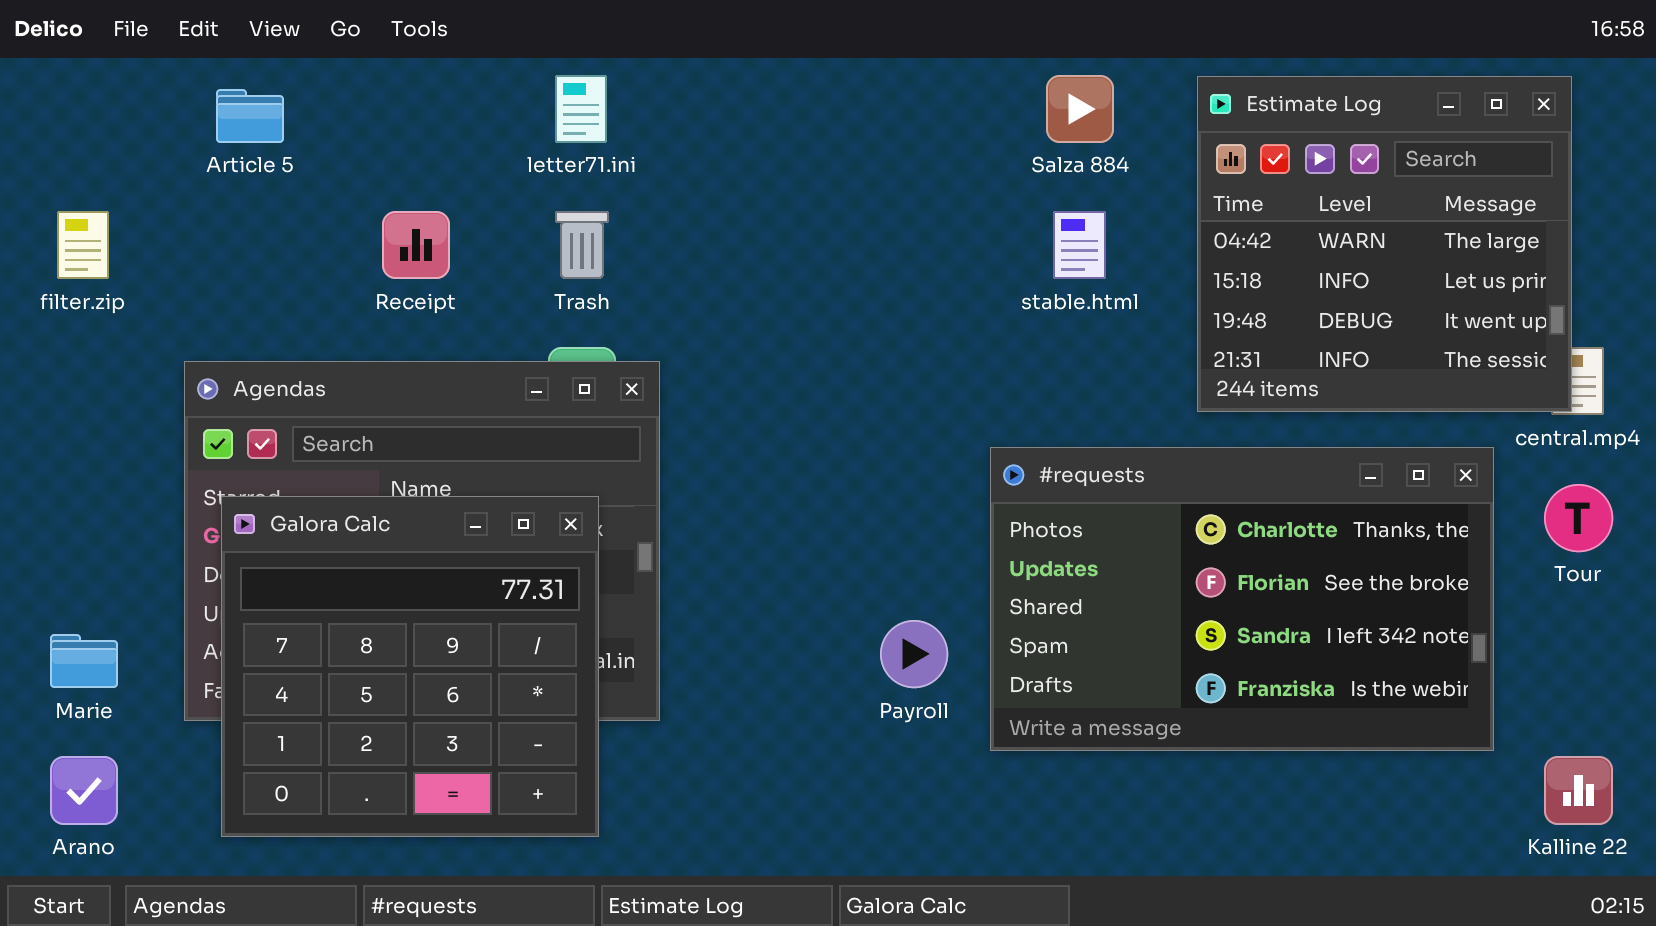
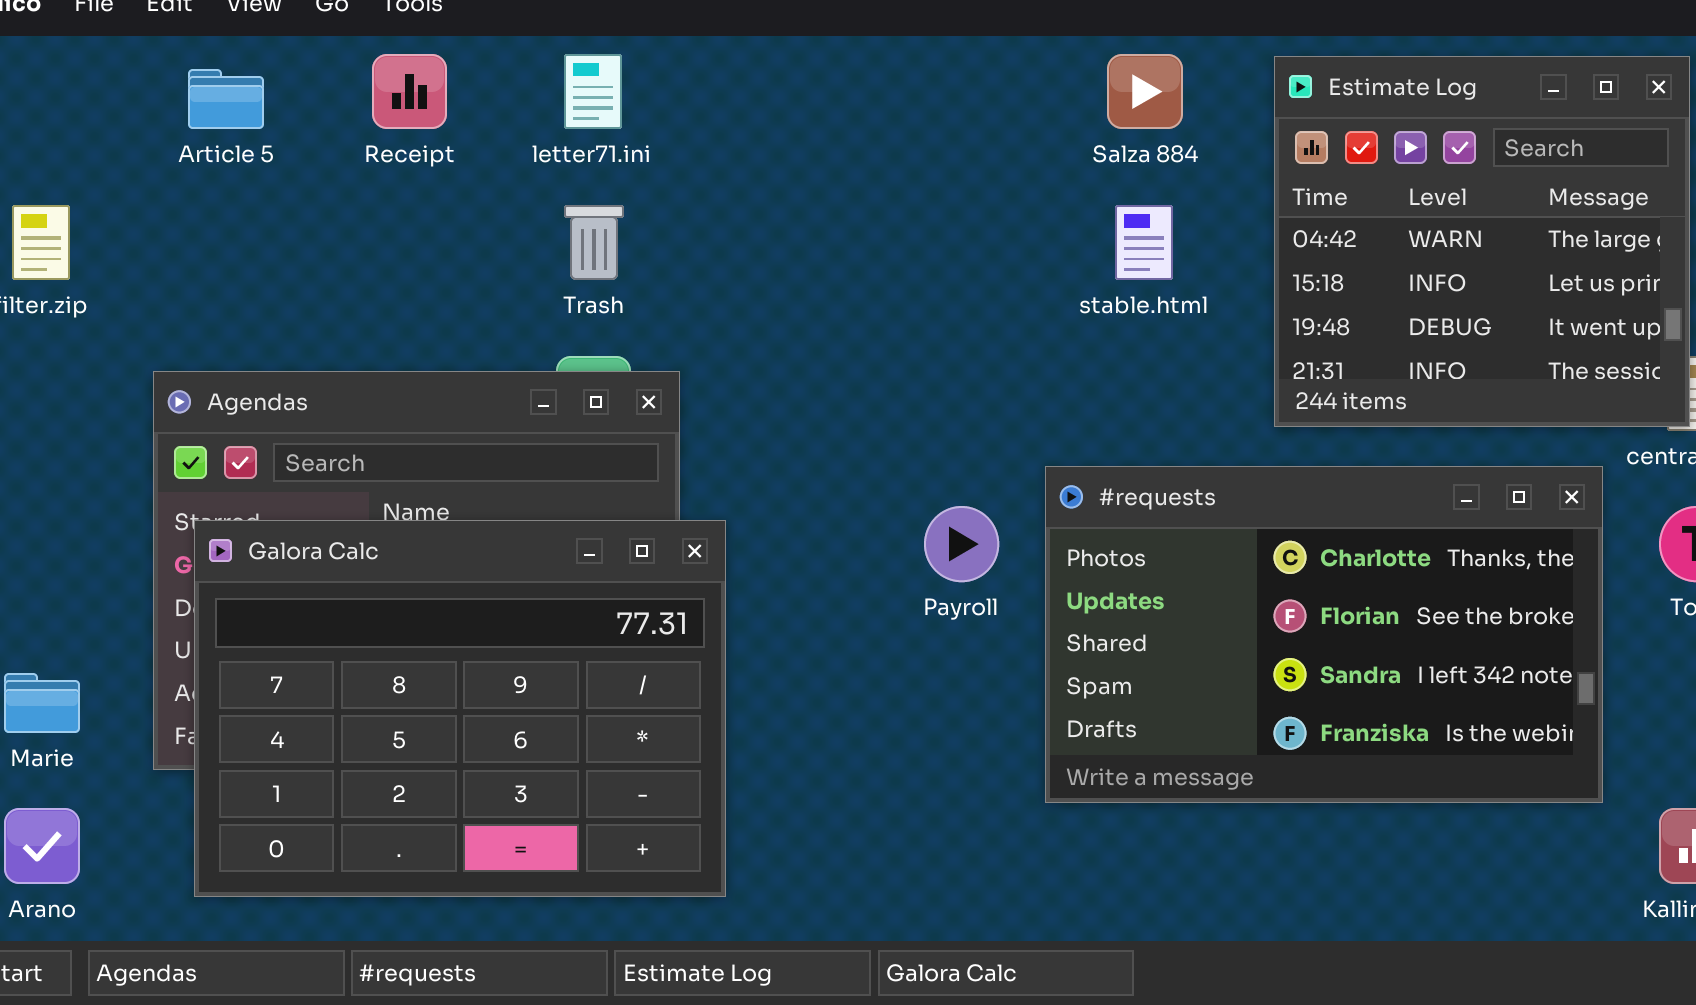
Receipt: [382,211,450,279] -> [372,54,447,129], moved
Galora Calc: [221,496,599,837] -> [194,520,726,897], resized
Payroll: [880,620,948,688] -> [924,506,999,582], moved

